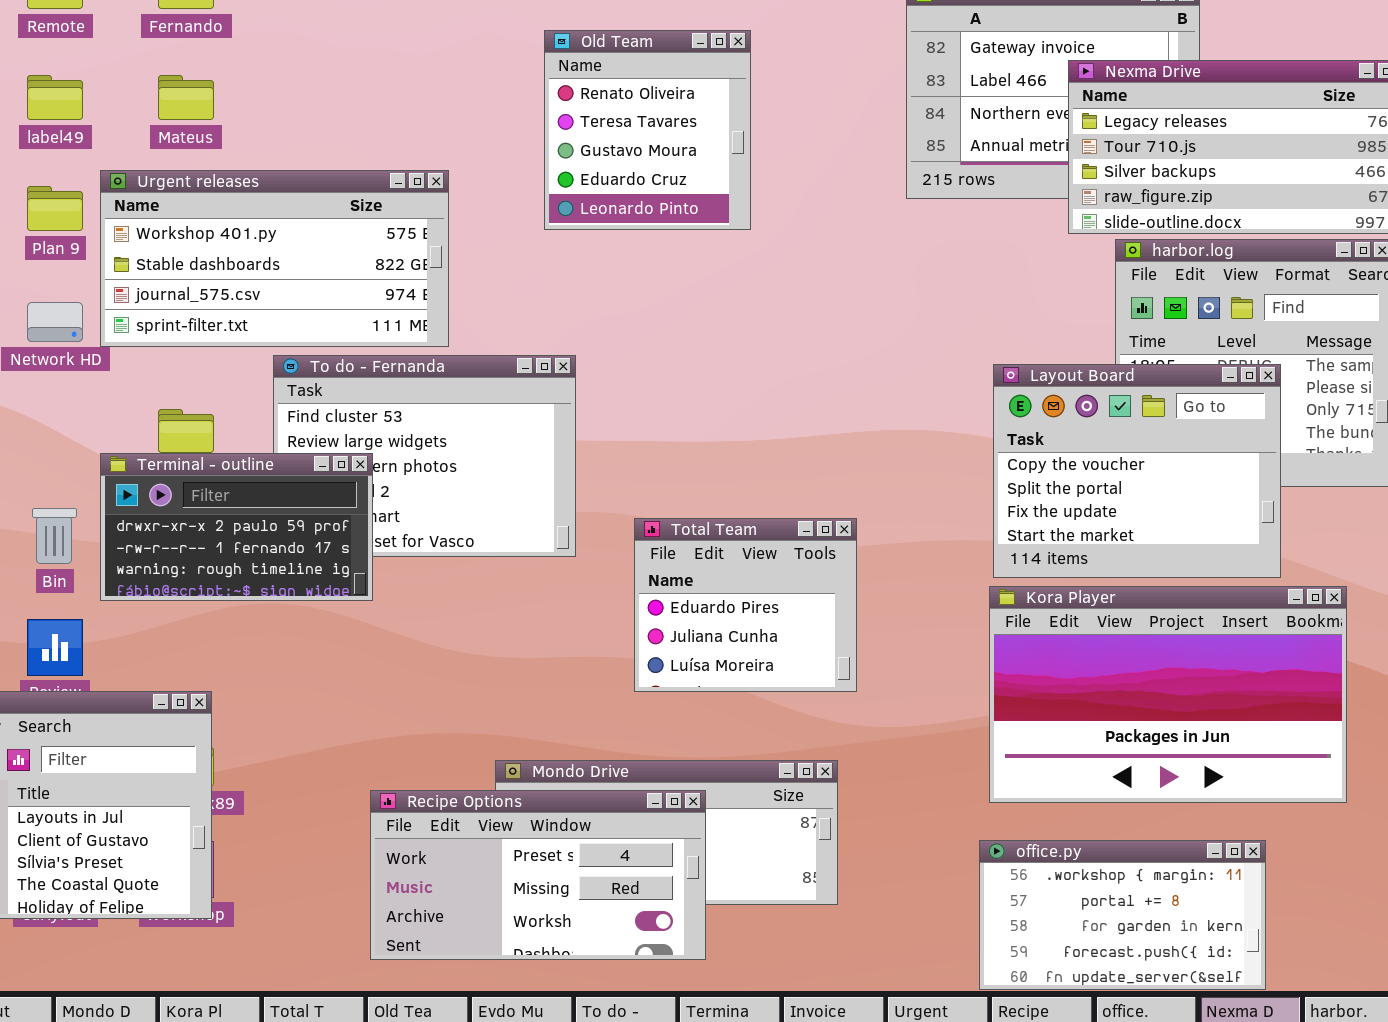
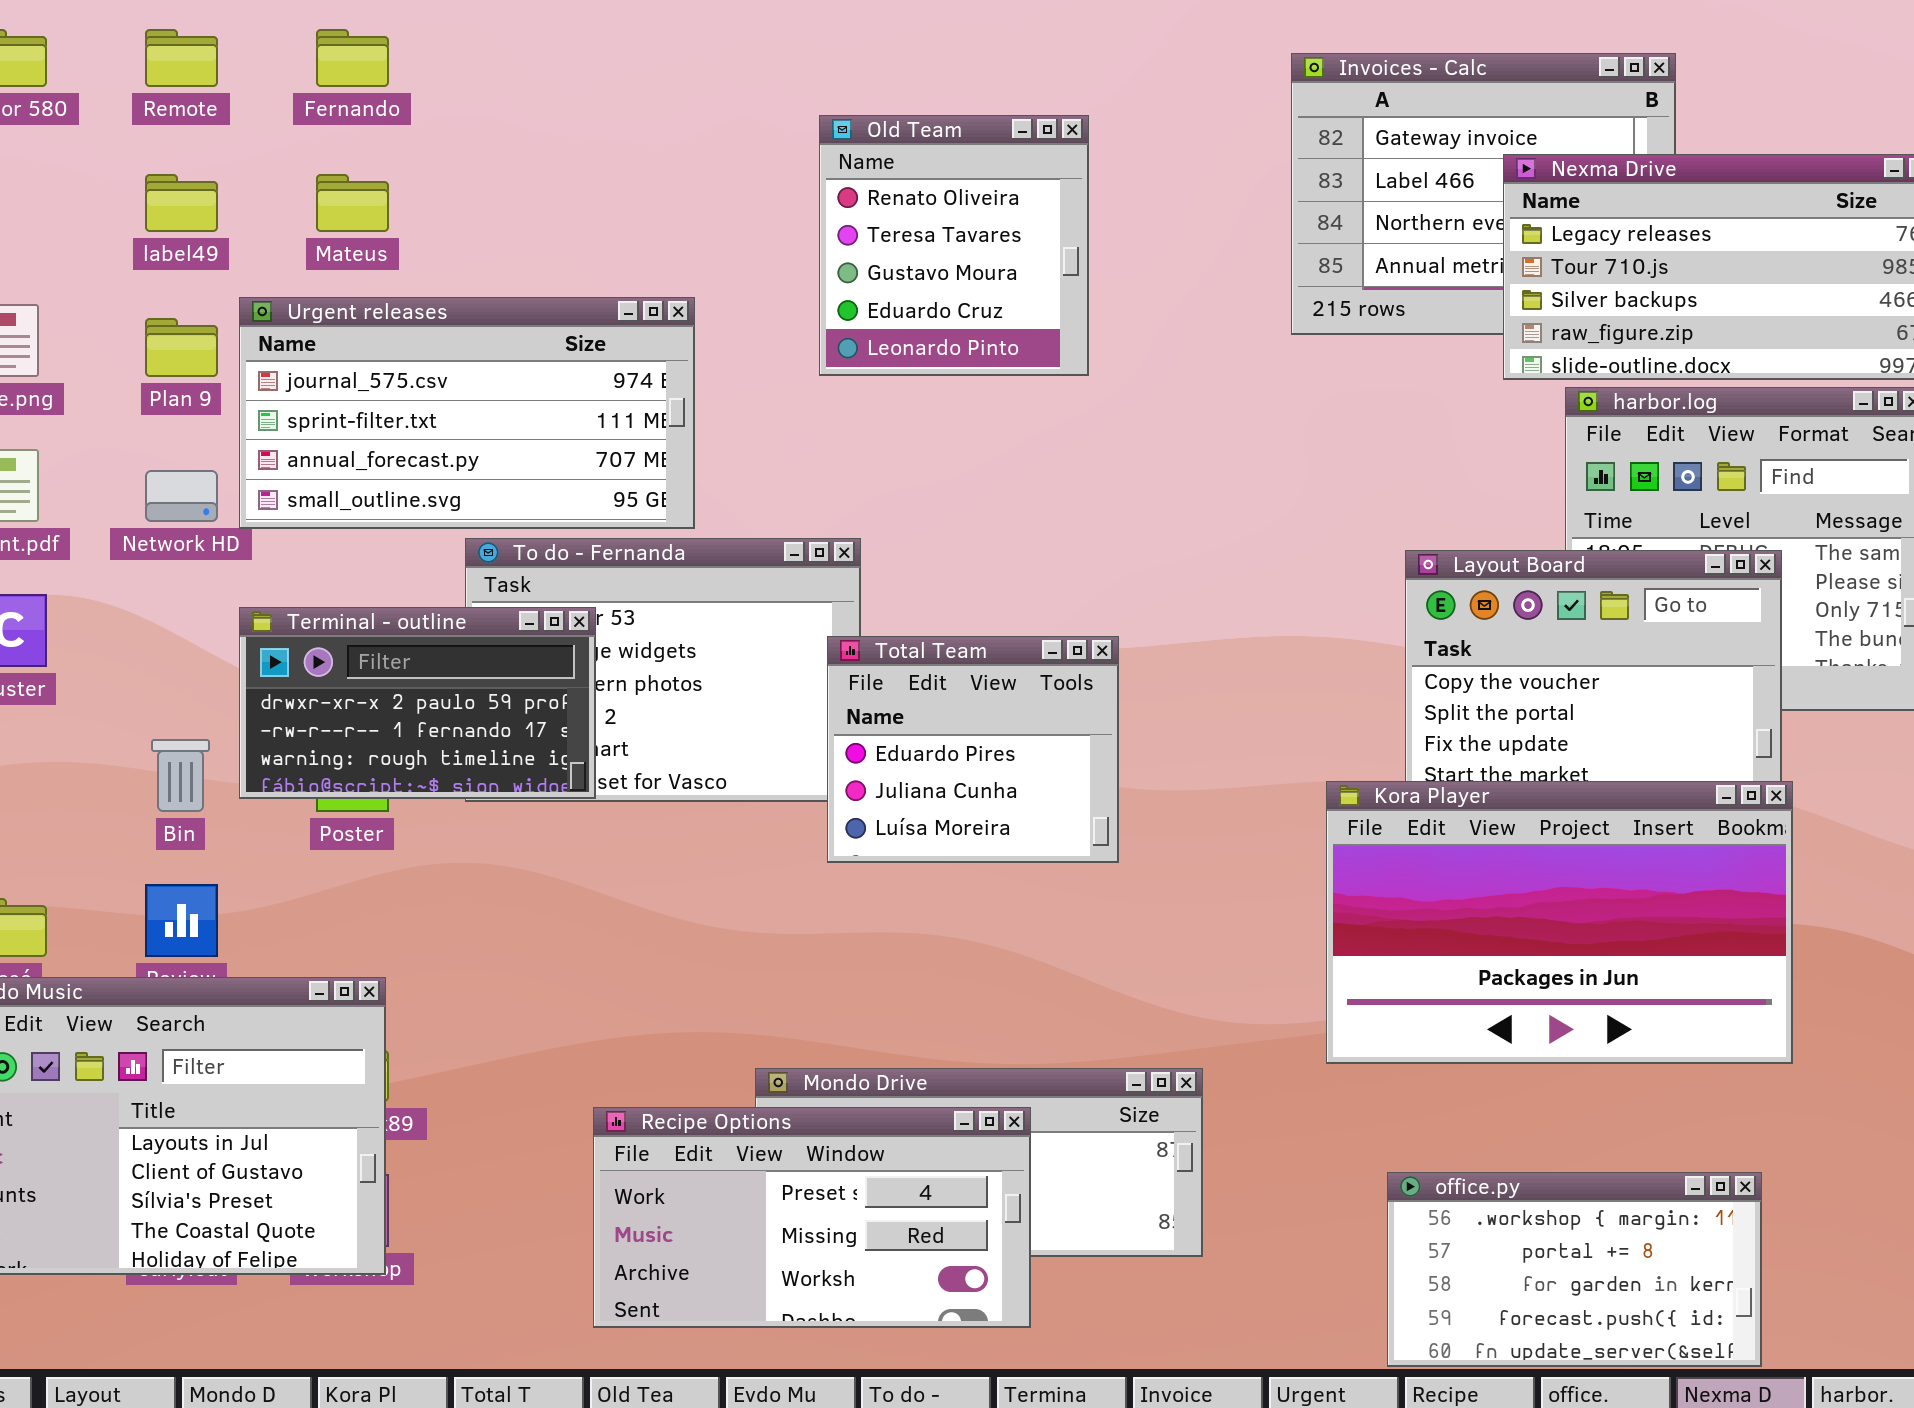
Urgent releases: [100,170,449,347] -> [239,297,695,529], scrolled down 2 rows
Terminal - outline: [100,453,373,601] -> [239,607,596,799], moved
Total Team: [634,518,857,692] -> [827,636,1119,863], moved
Kora Player: [989,586,1347,803] -> [1326,781,1793,1064], moved

